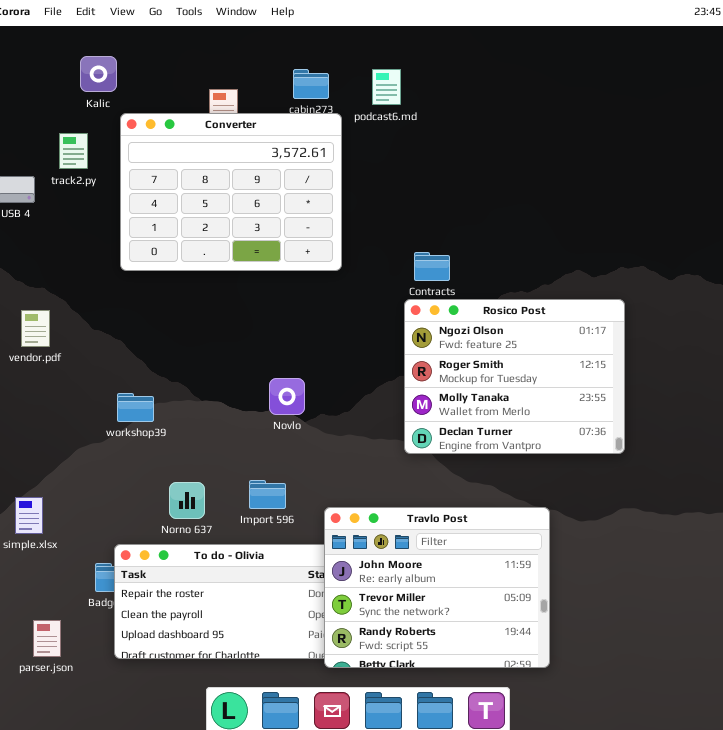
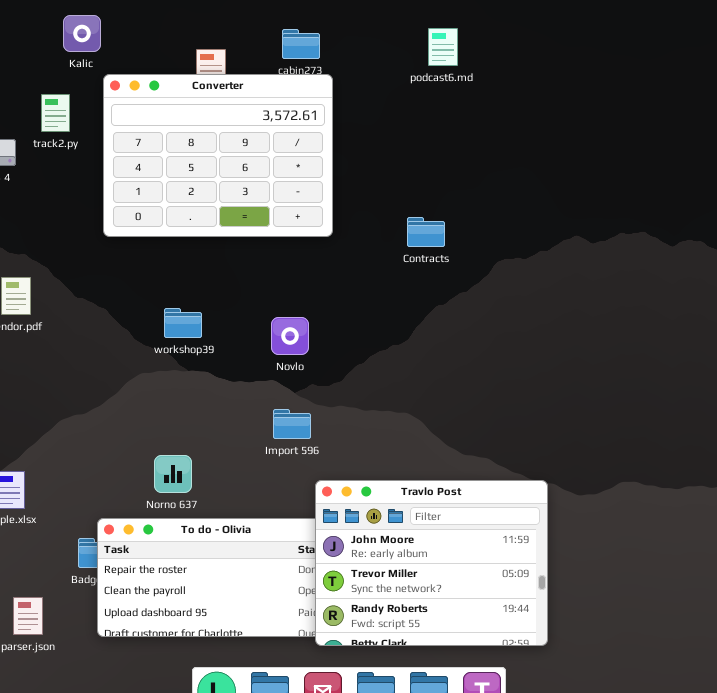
podcast6.md: [372,69,401,105] -> [428,28,458,66], moved
Rosico Post: [404,299,625,454] -> none, closed
Novlo: [269,378,305,415] -> [271,317,309,355], moved
workshop39: [117,393,154,422] -> [164,308,202,338], moved
Import 596: [249,480,286,509] -> [273,409,311,439], moved

